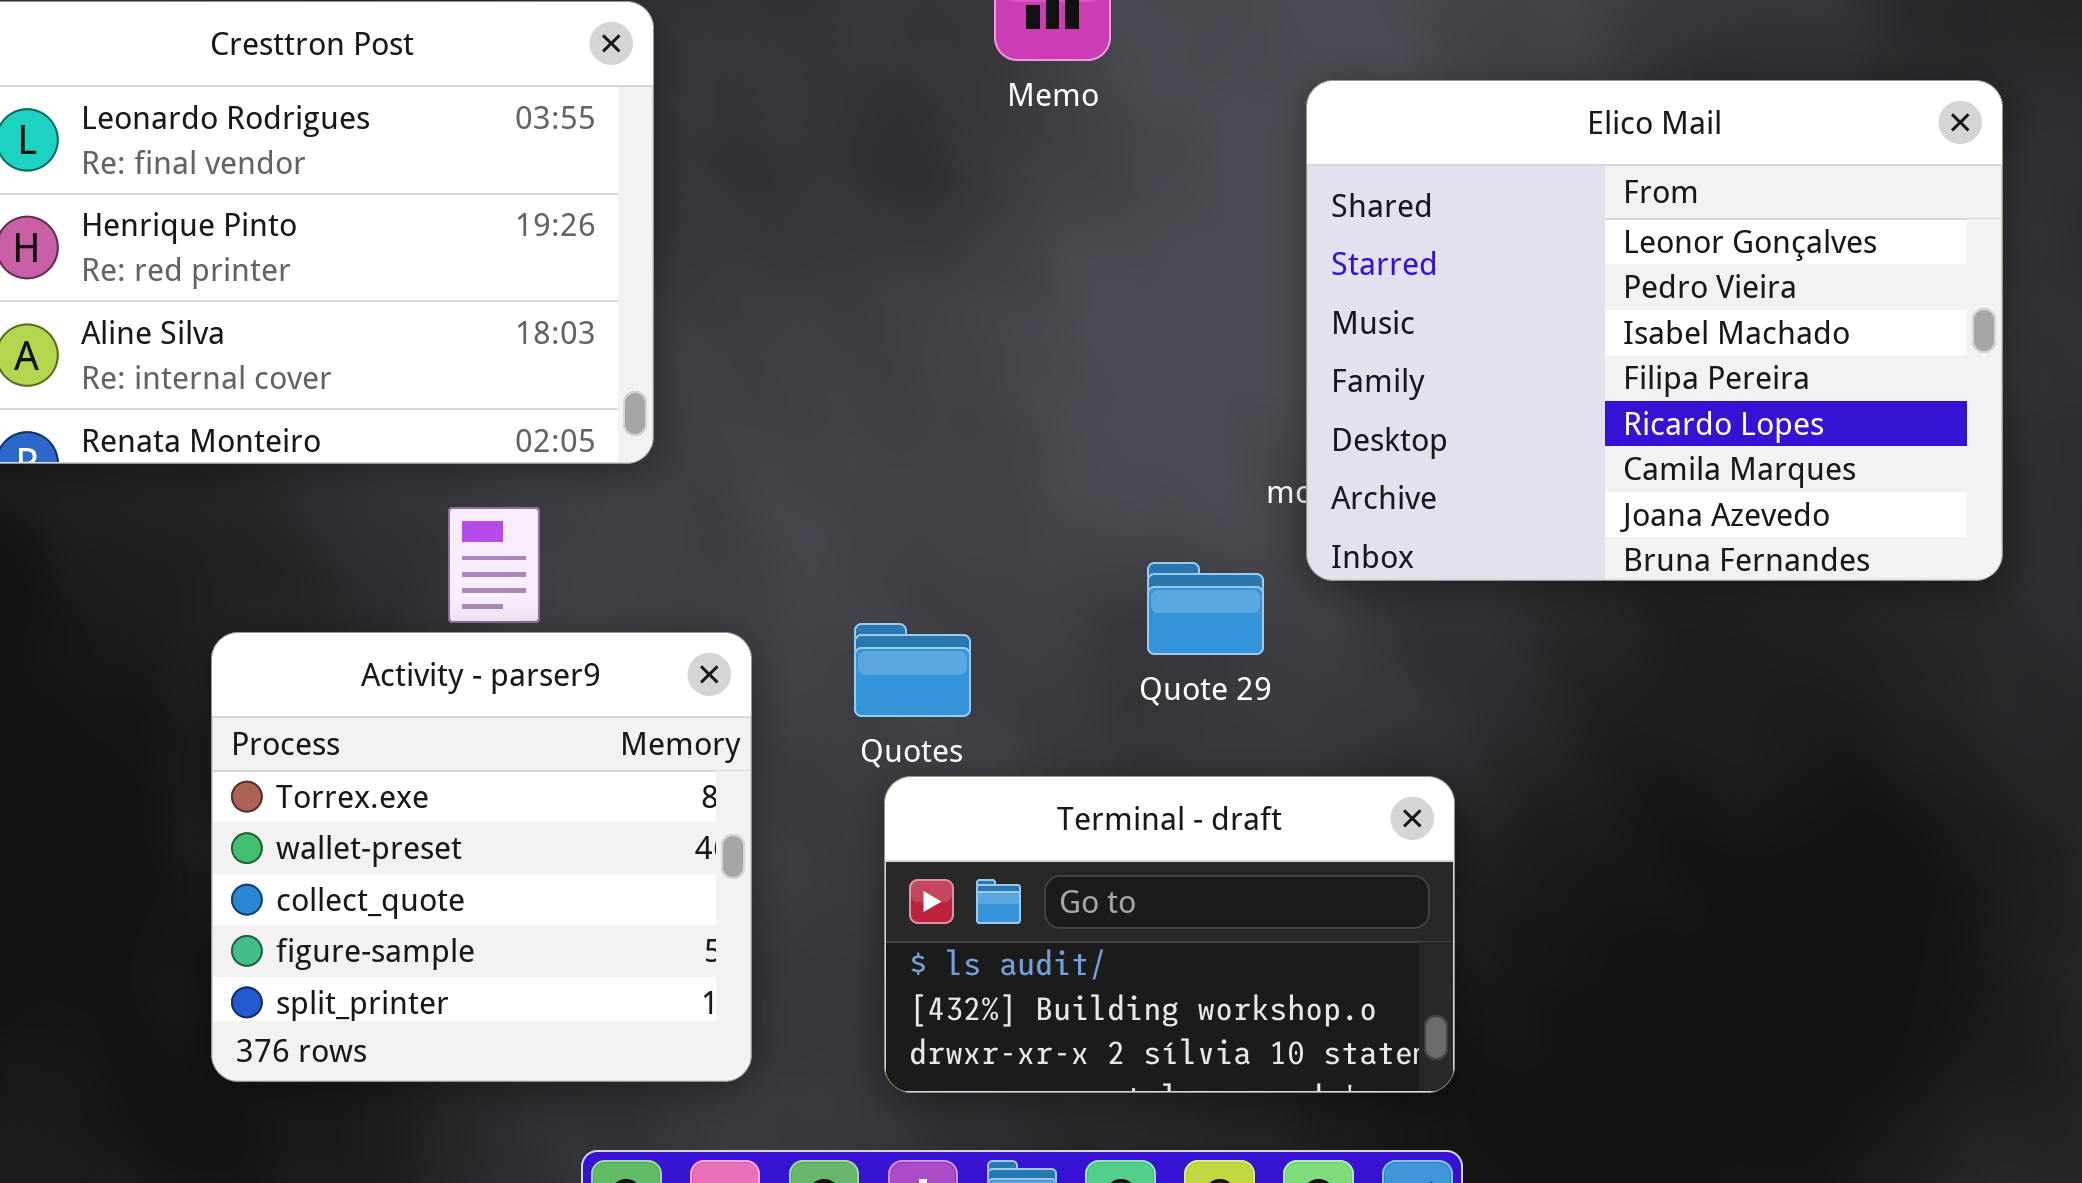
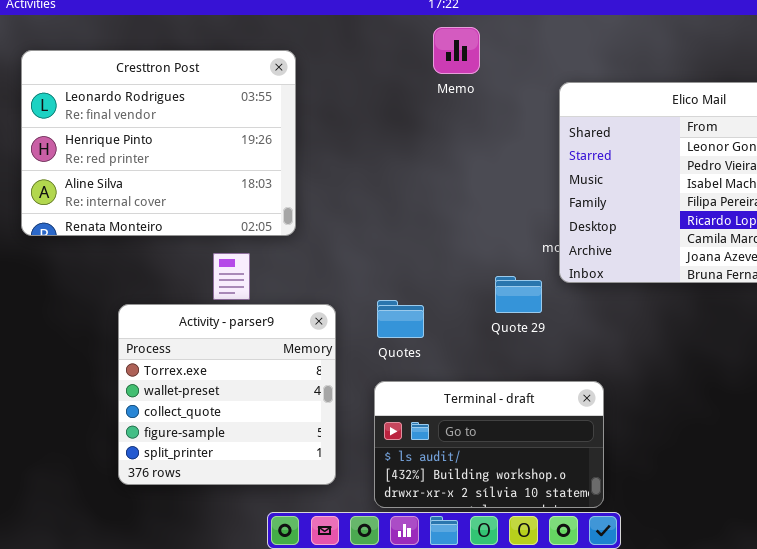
Terminal - draft: [884,776,1455,1093] -> [374,381,604,508], moved

